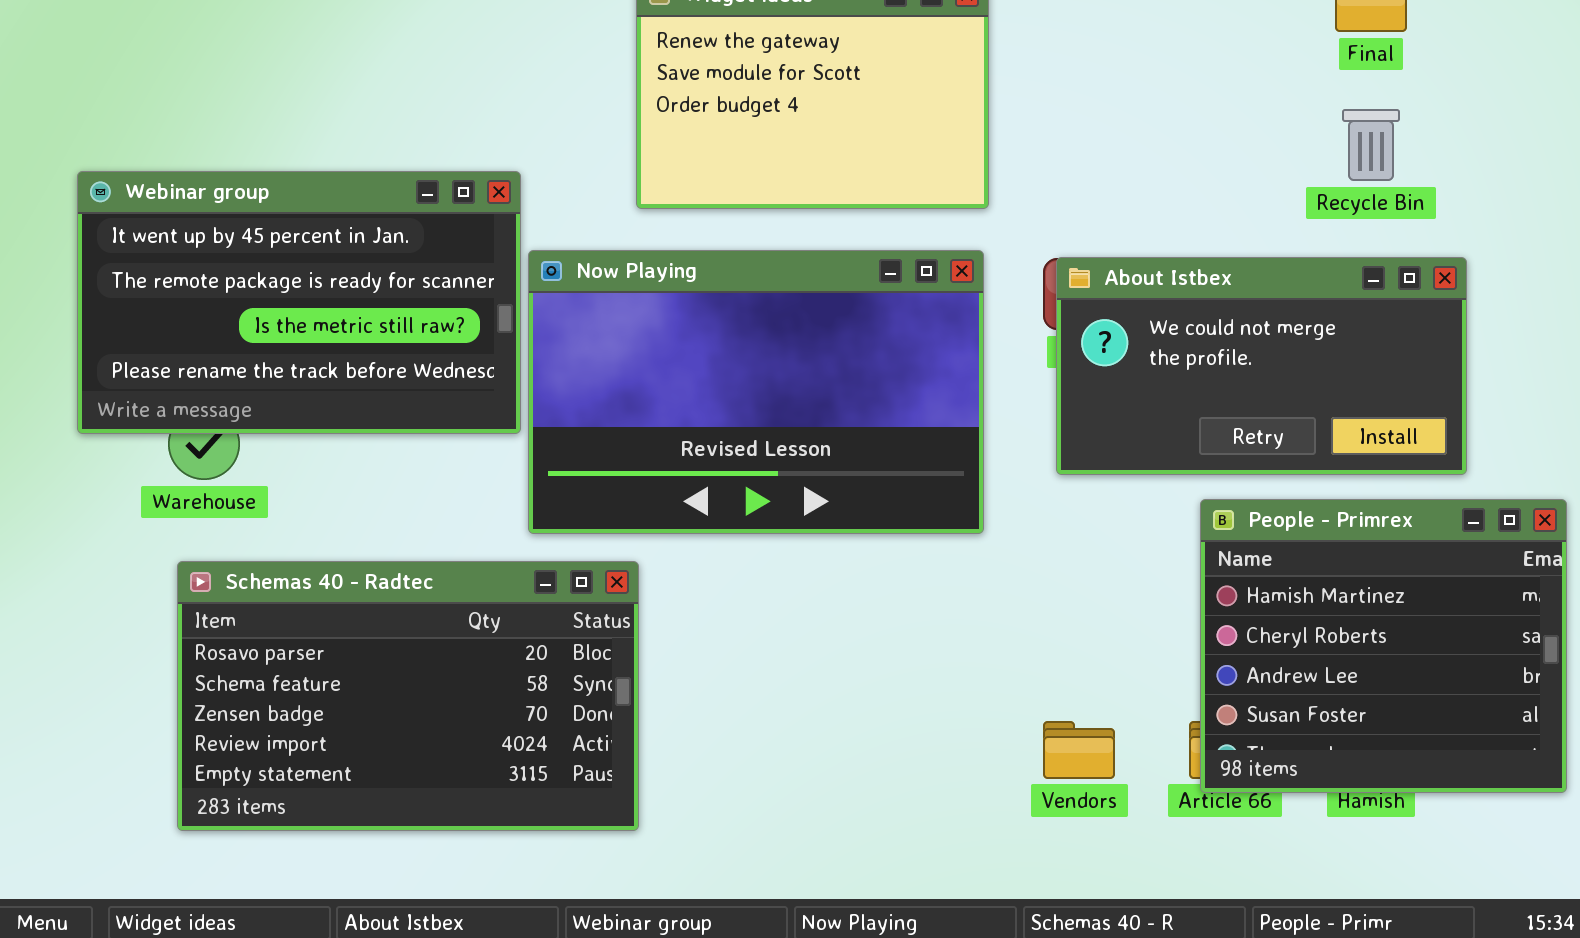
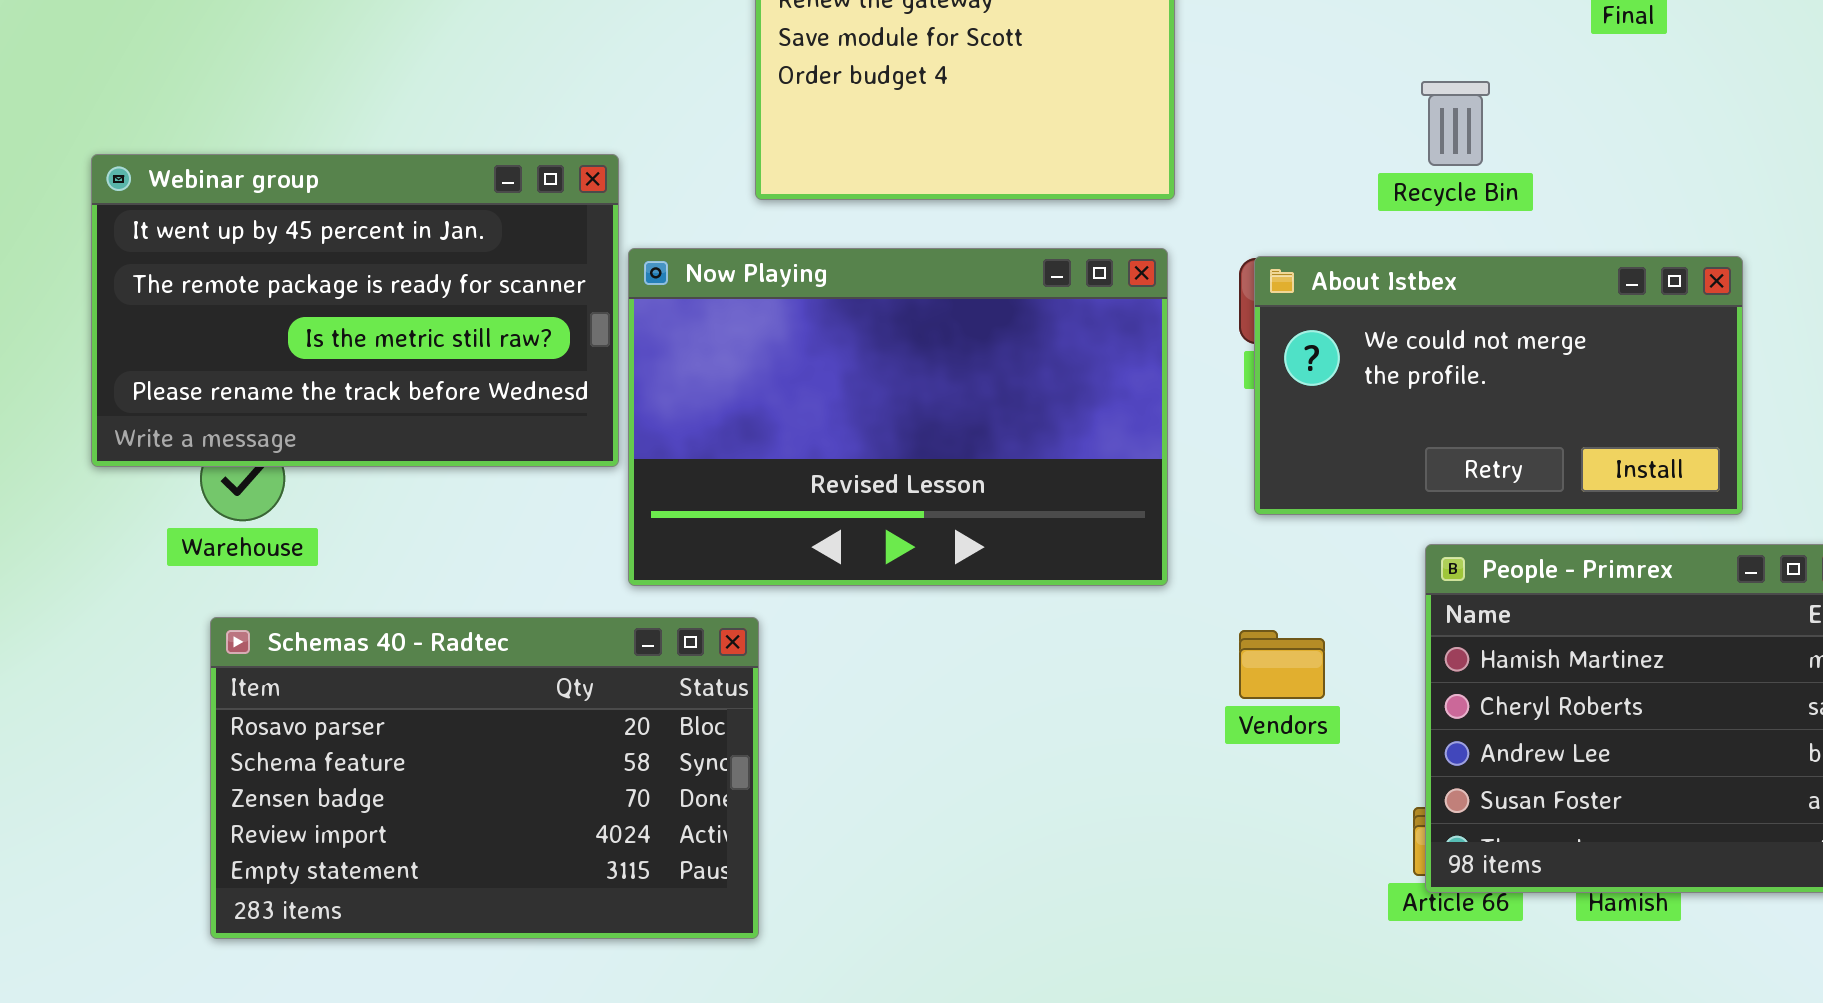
Recycle Bin: [1342,109,1400,181] -> [1421,81,1490,166], moved
Vendors: [1043,721,1115,779] -> [1239,630,1325,699], moved

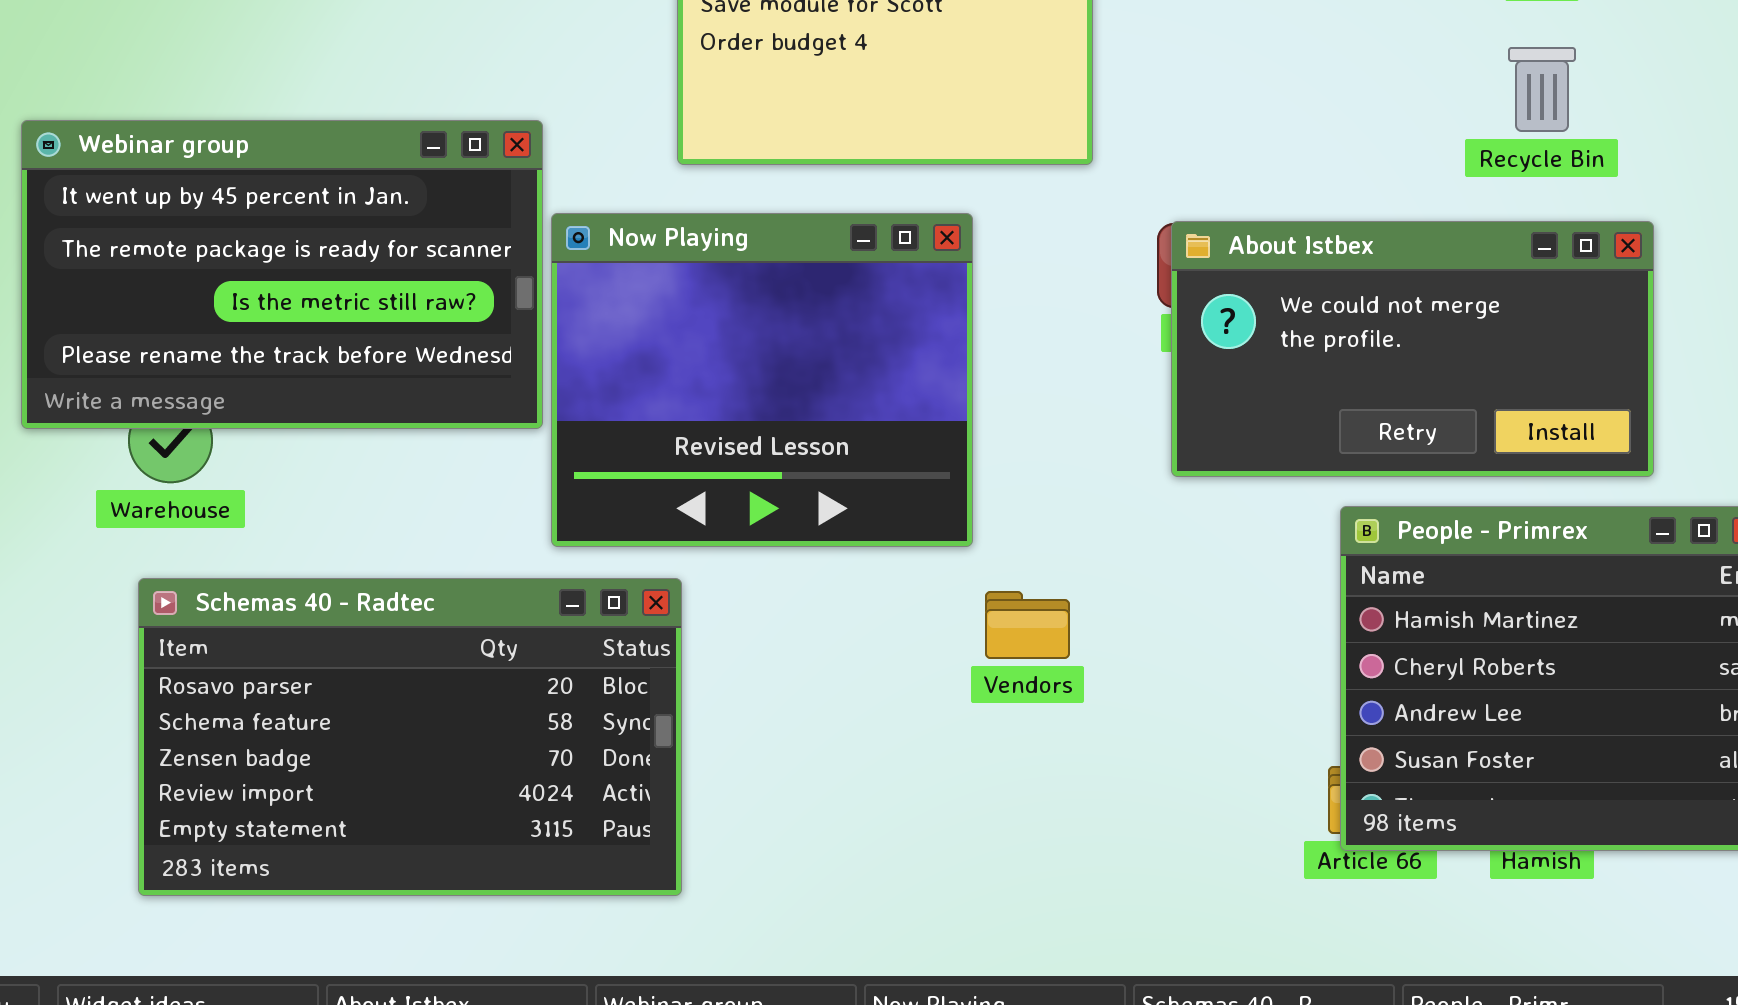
Recycle Bin: [1421,81,1490,166] -> [1508,47,1576,132], moved
Now Playing: [628,248,1168,586] -> [551,213,973,547], resized
Vendors: [1239,630,1325,699] -> [985,591,1070,659], moved

